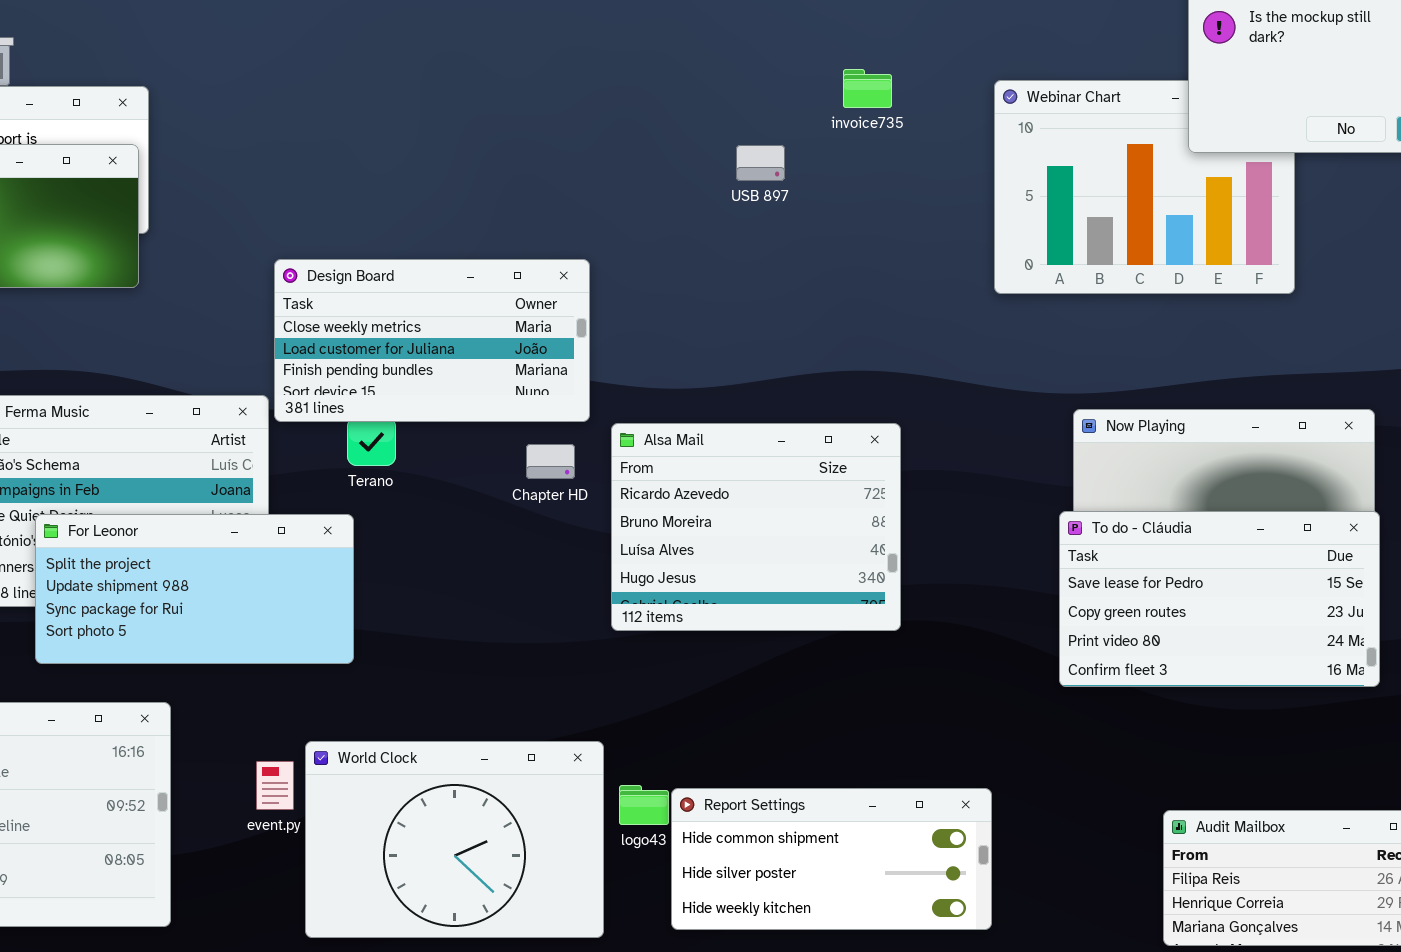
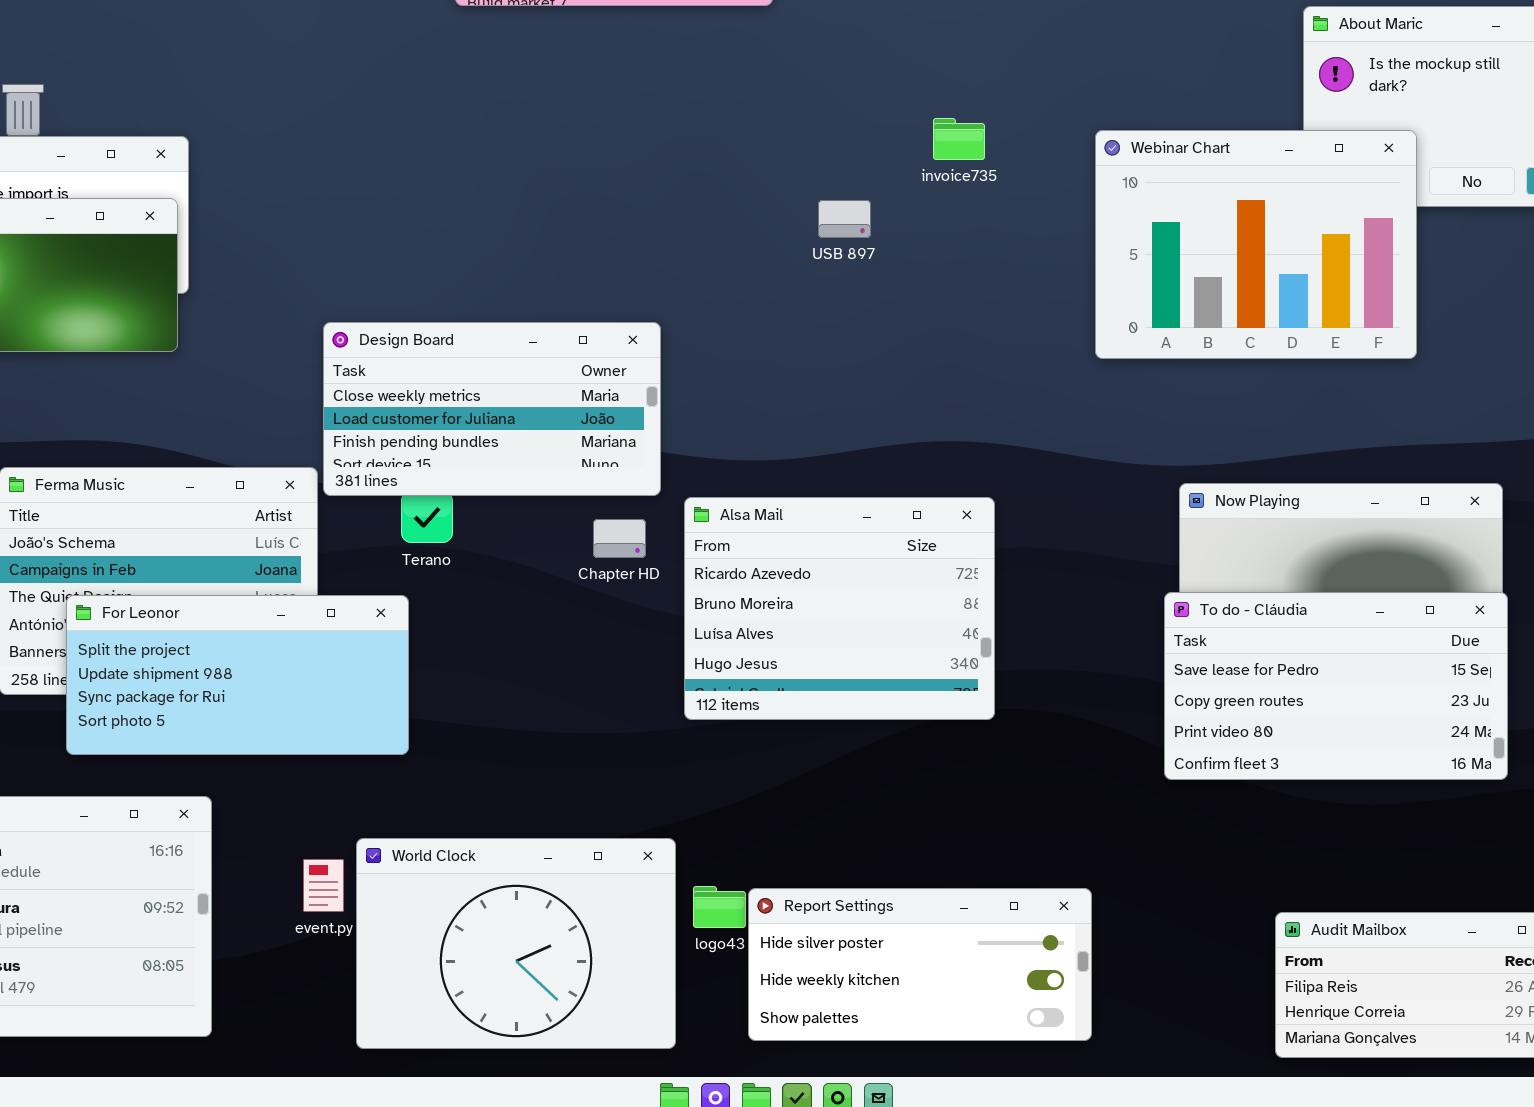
Webinar Chart: [994,80,1295,294] -> [1095,130,1417,359], raised
Report Settings: [671,788,992,930] -> [748,888,1092,1041], scrolled down 1 row

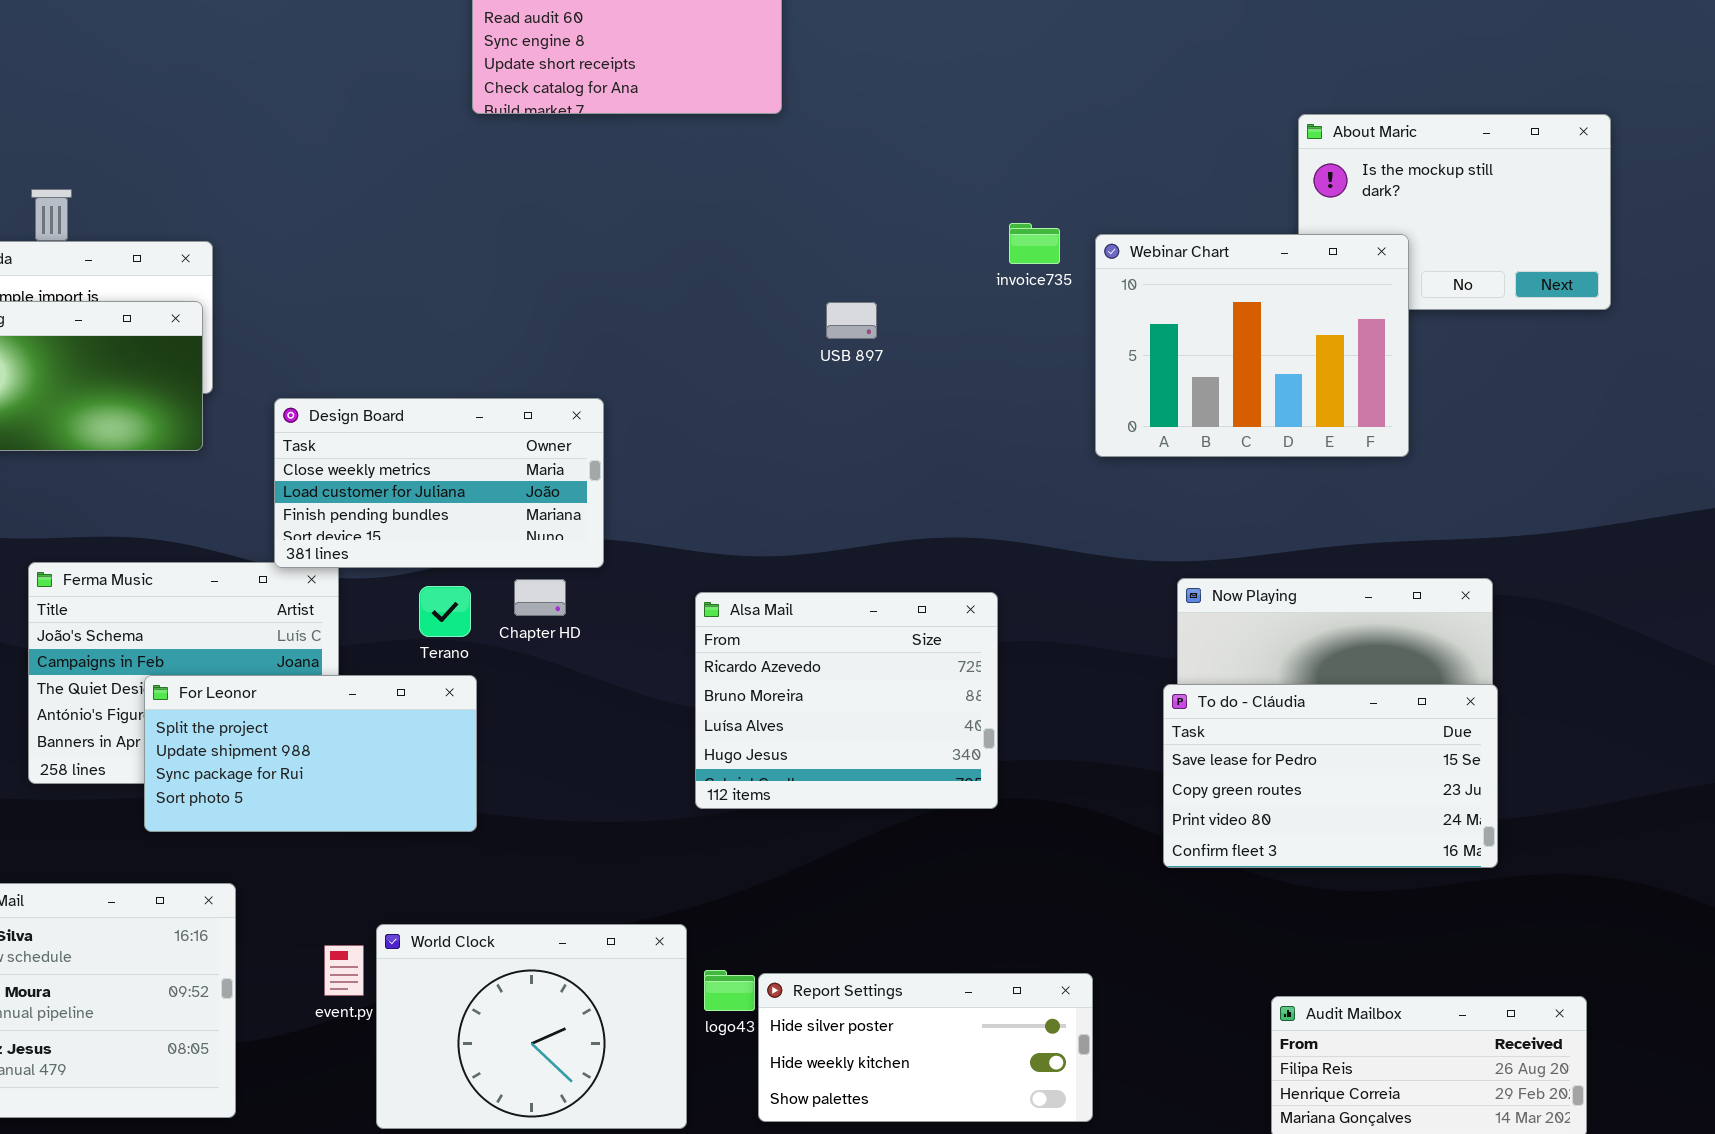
invoice735: [933,118,985,160] -> [1009,223,1060,264], moved
Design Board: [323,322,661,496] -> [274,398,604,568], moved
Chapter HD: [593,519,646,558] -> [514,579,566,616], moved
For Leonor: [66,595,409,755] -> [144,675,477,832], moved

